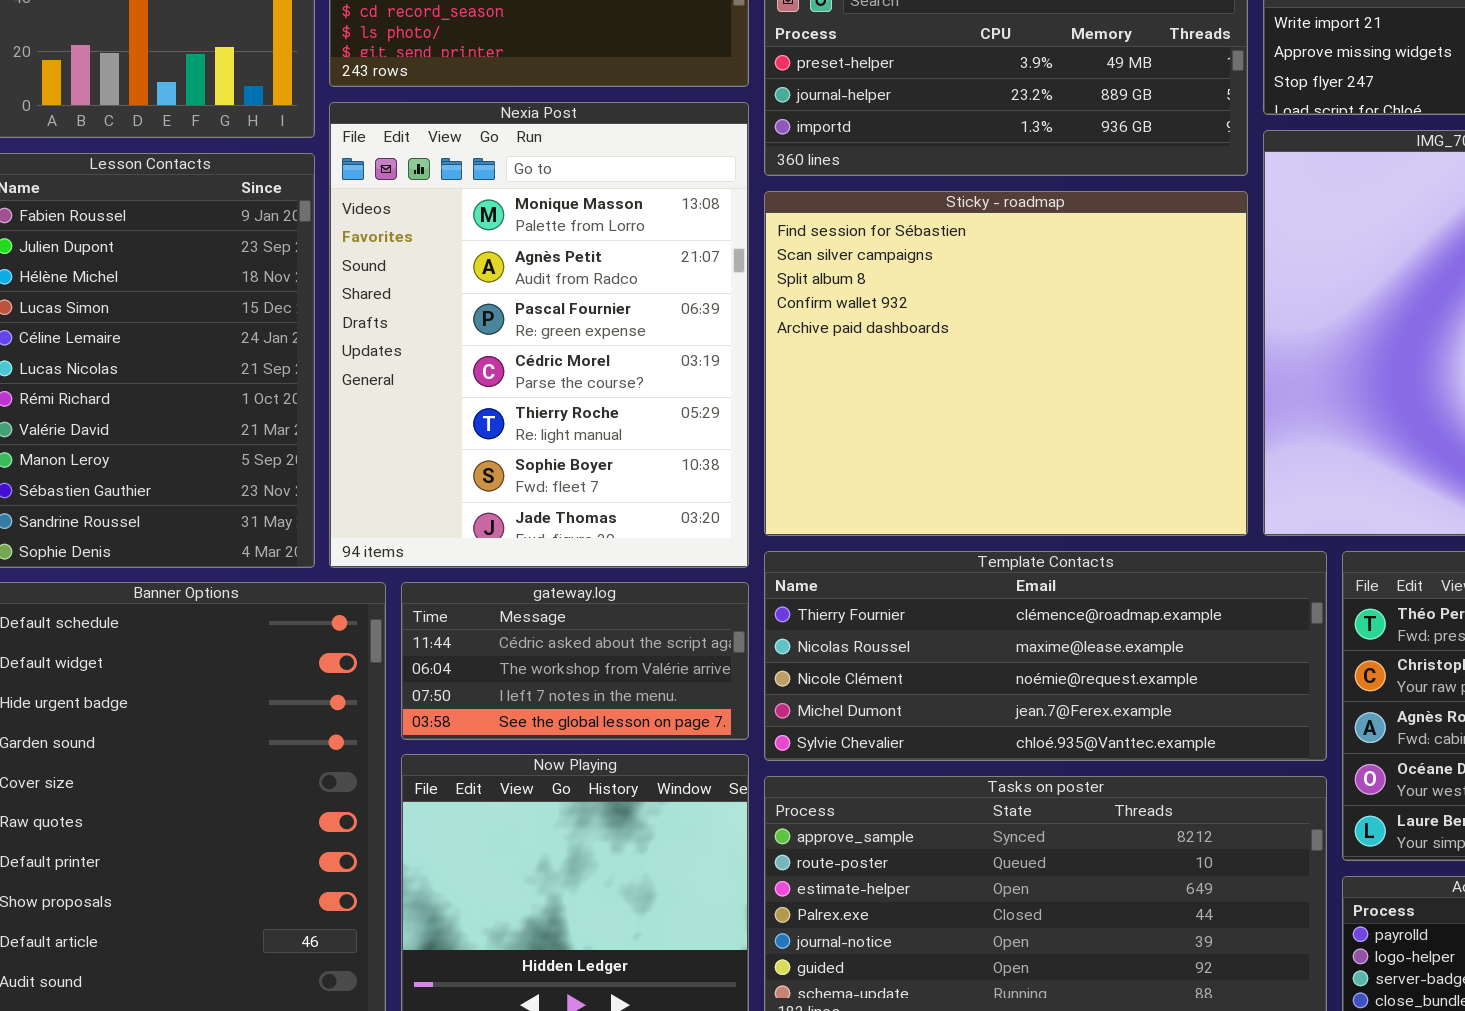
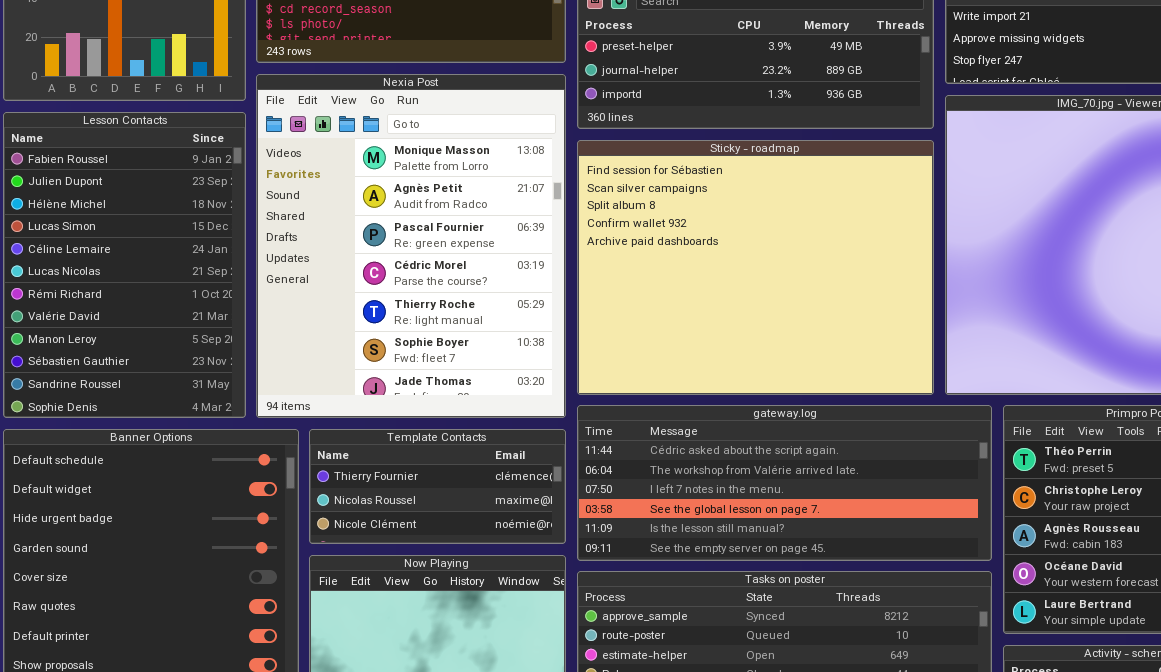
Template Contacts: [764,551,1327,761] -> [309,429,566,544], moved, resized
gateway.log: [401,582,749,740] -> [577,405,992,561], moved, resized

